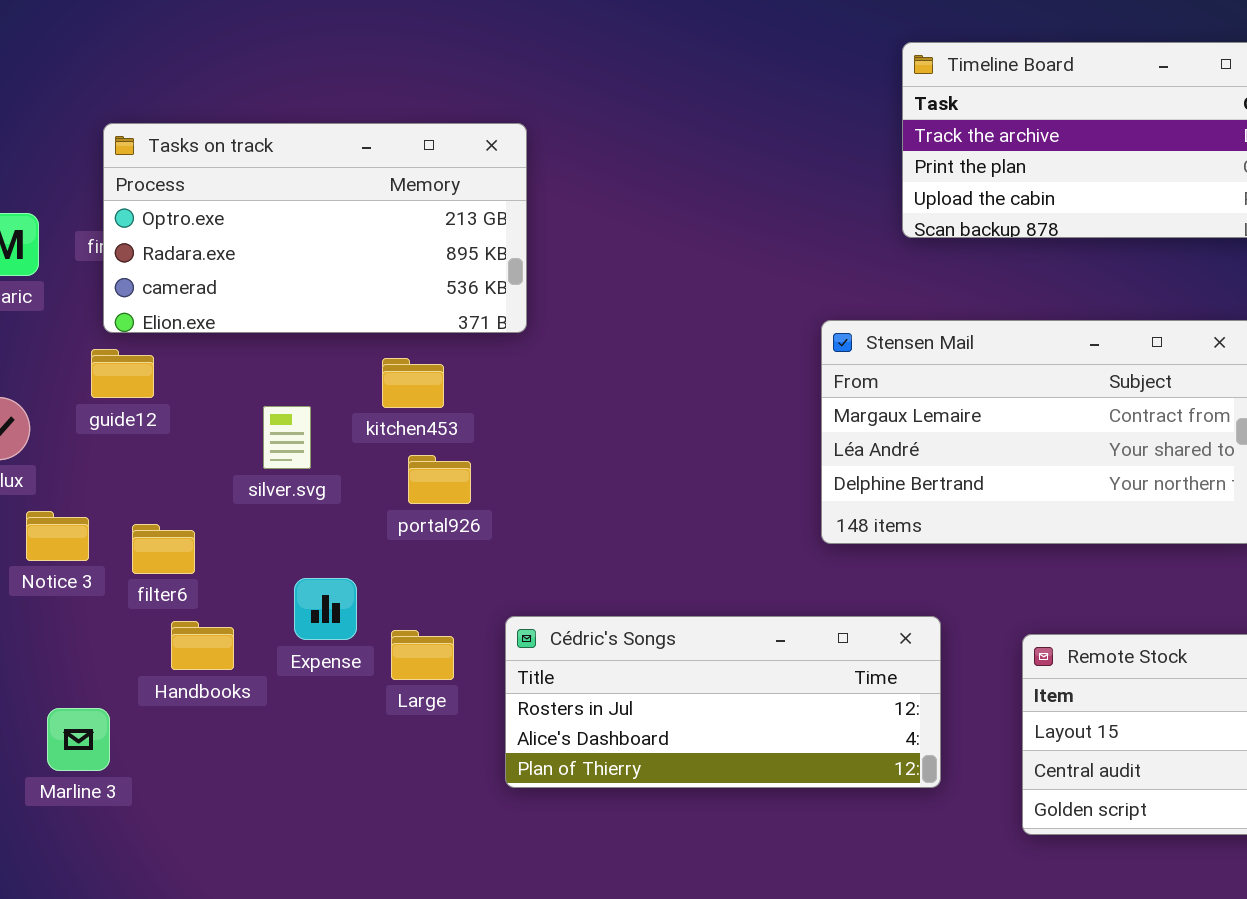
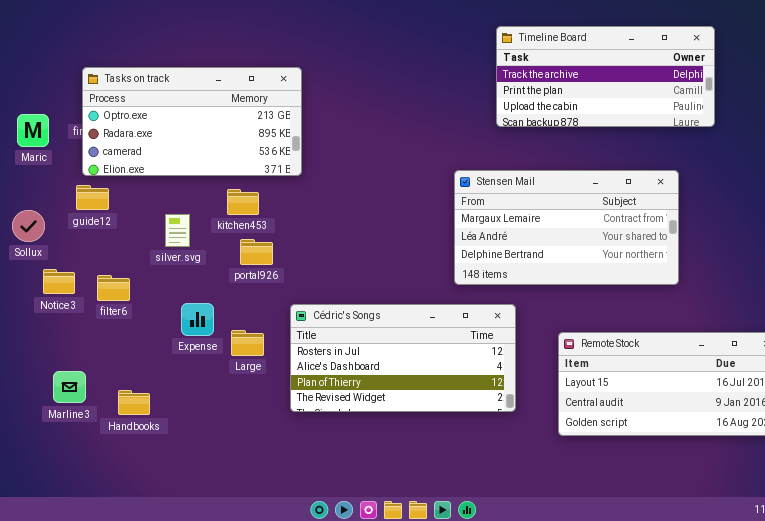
Cédric's Songs: [505,616,941,788] -> [290,304,516,412], resized
Handbooks: [171,621,234,670] -> [118,390,150,415], moved

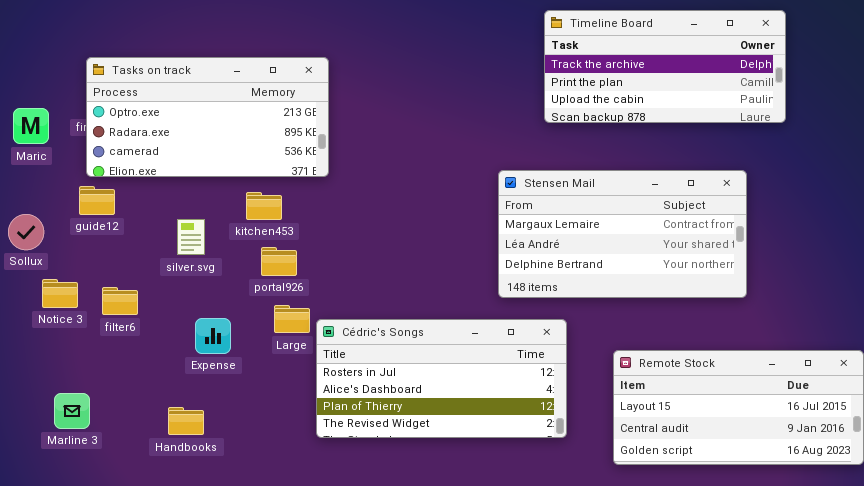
Large: [231,330,264,356] -> [274,305,310,333], moved
Handbooks: [118,390,150,415] -> [168,407,204,435], moved

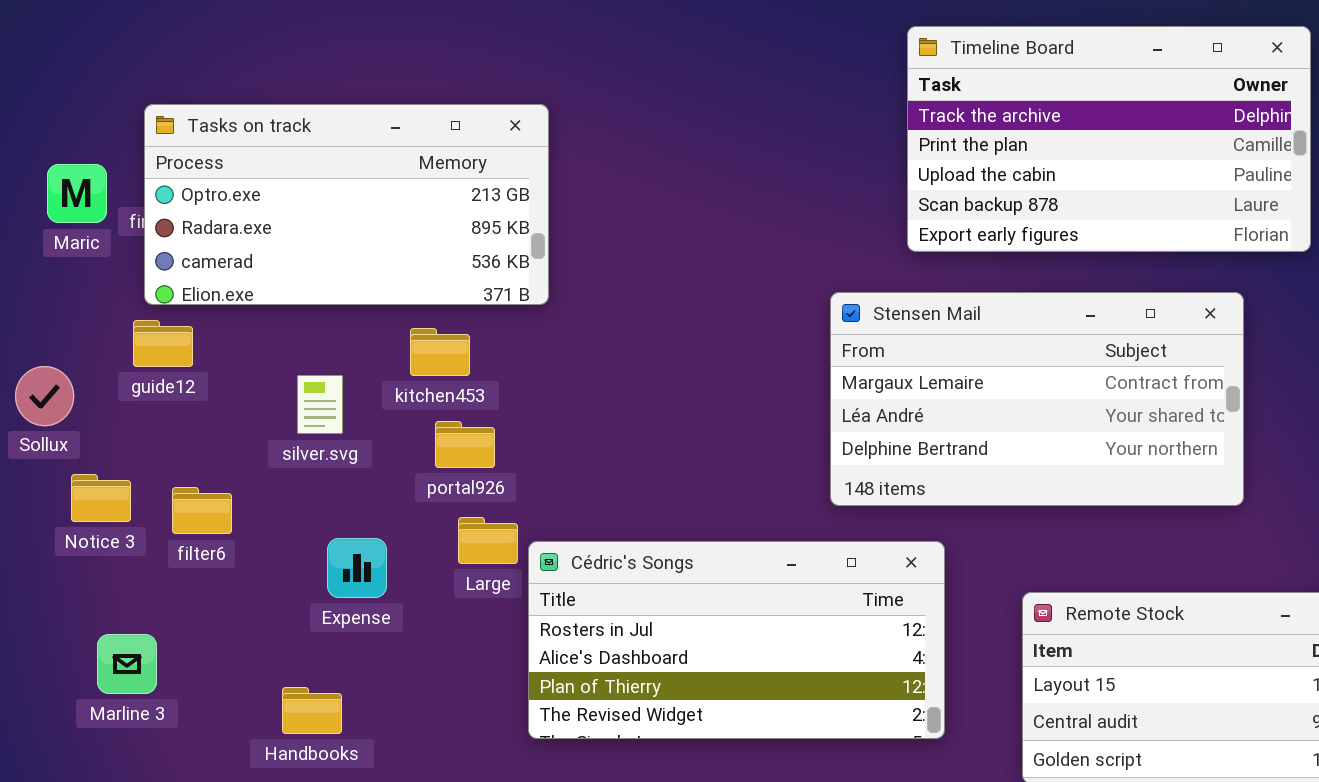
Timeline Board: [544,10,786,123] -> [907,26,1311,252], resized
Maric: [13,108,49,144] -> [47,164,107,223], moved
Marline 3: [54,393,90,429] -> [97,634,157,694], moved

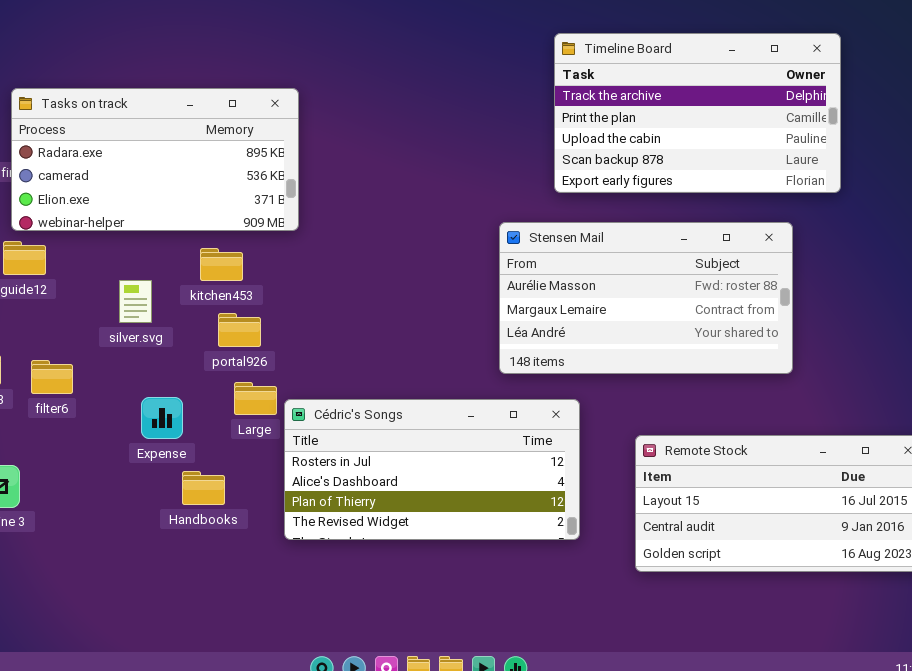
Tasks on track: [144,104,549,305] -> [11,88,299,231], scrolled down 1 row
Stensen Mail: [830,292,1244,506] -> [499,222,793,374], scrolled up 1 row
Handbooks: [282,687,342,734] -> [182,471,225,505], moved

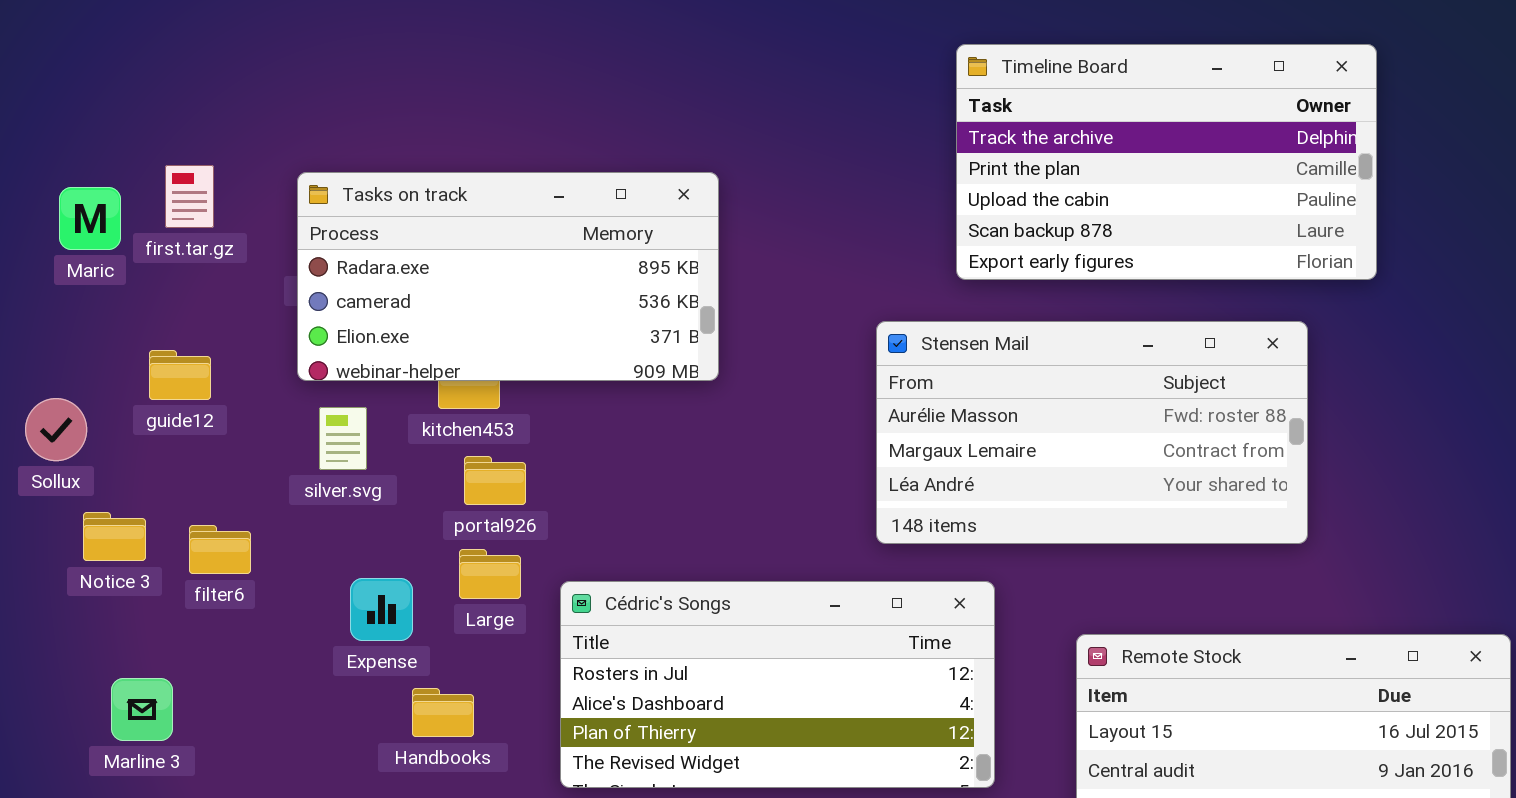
Tasks on track: [11,88,299,231] -> [297,172,719,381], moved
Large: [234,382,277,415] -> [459,549,521,599], moved

